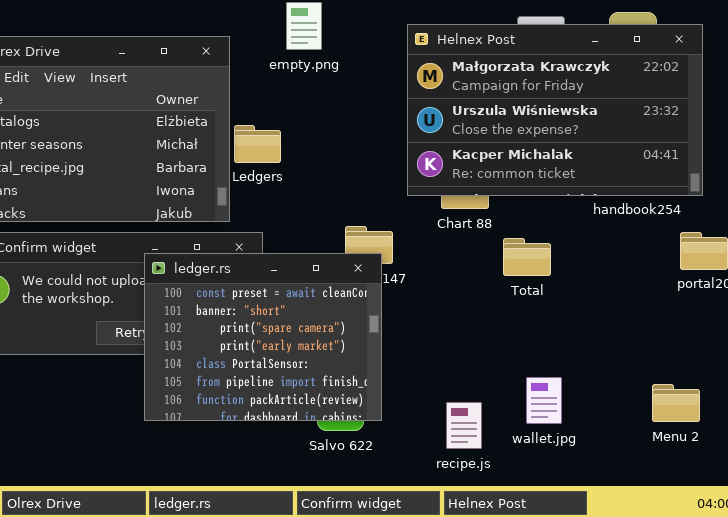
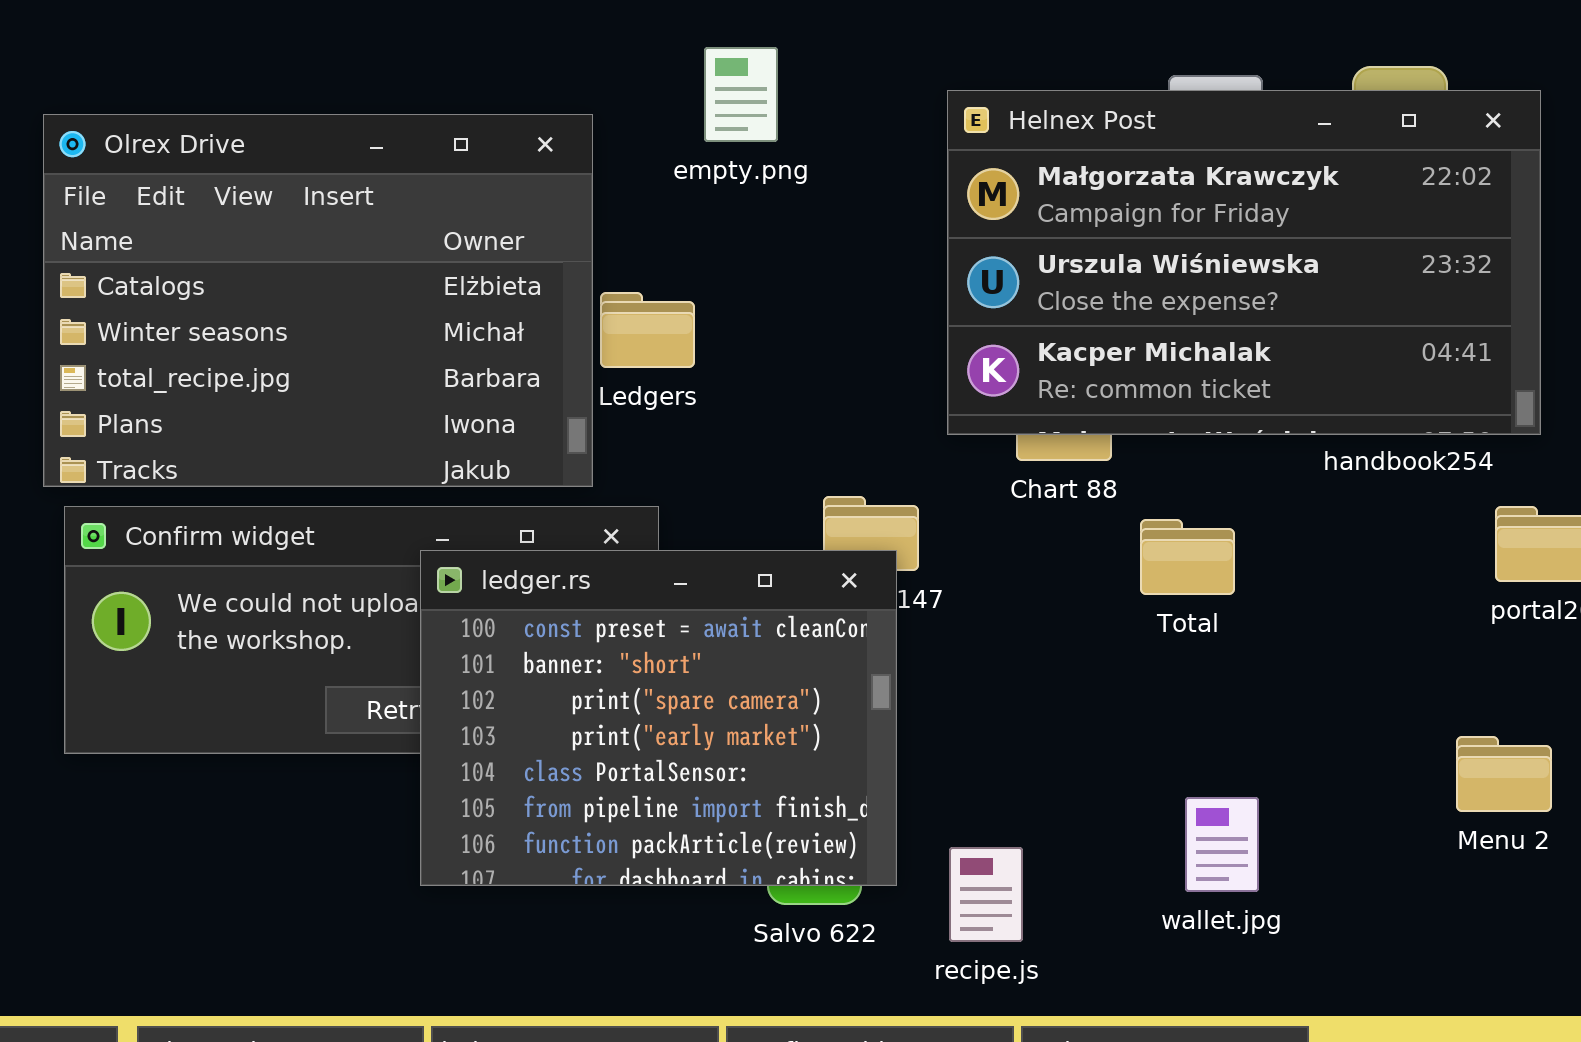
Menu 2: [652,384,700,422] -> [1456,736,1552,812], moved
recipe.js: [446,402,482,449] -> [949,847,1023,942], moved

